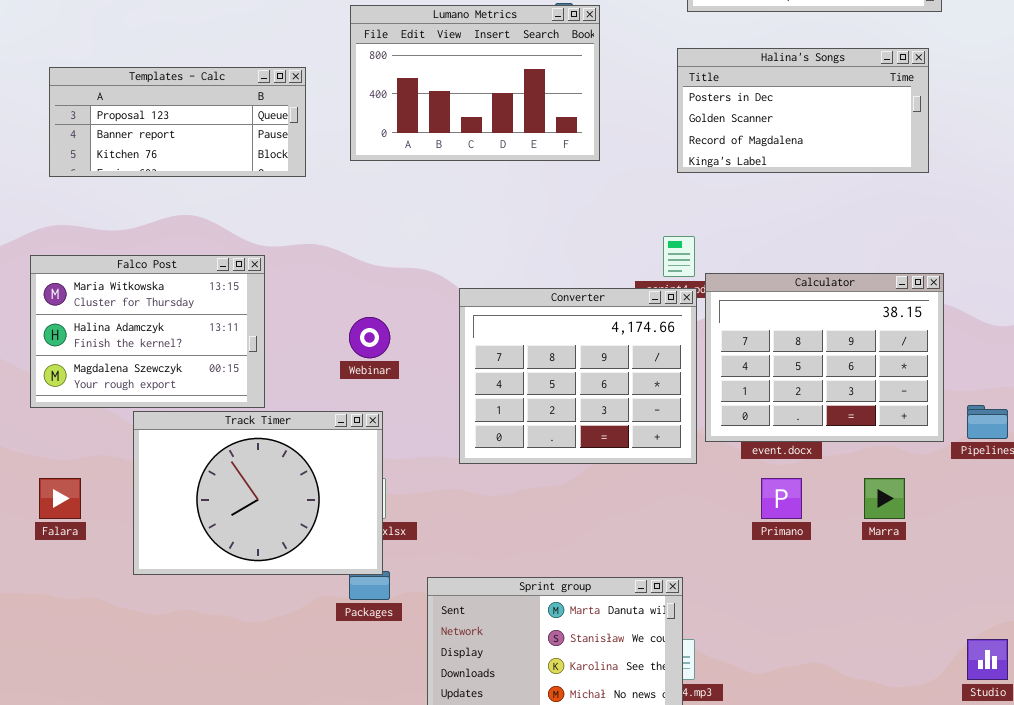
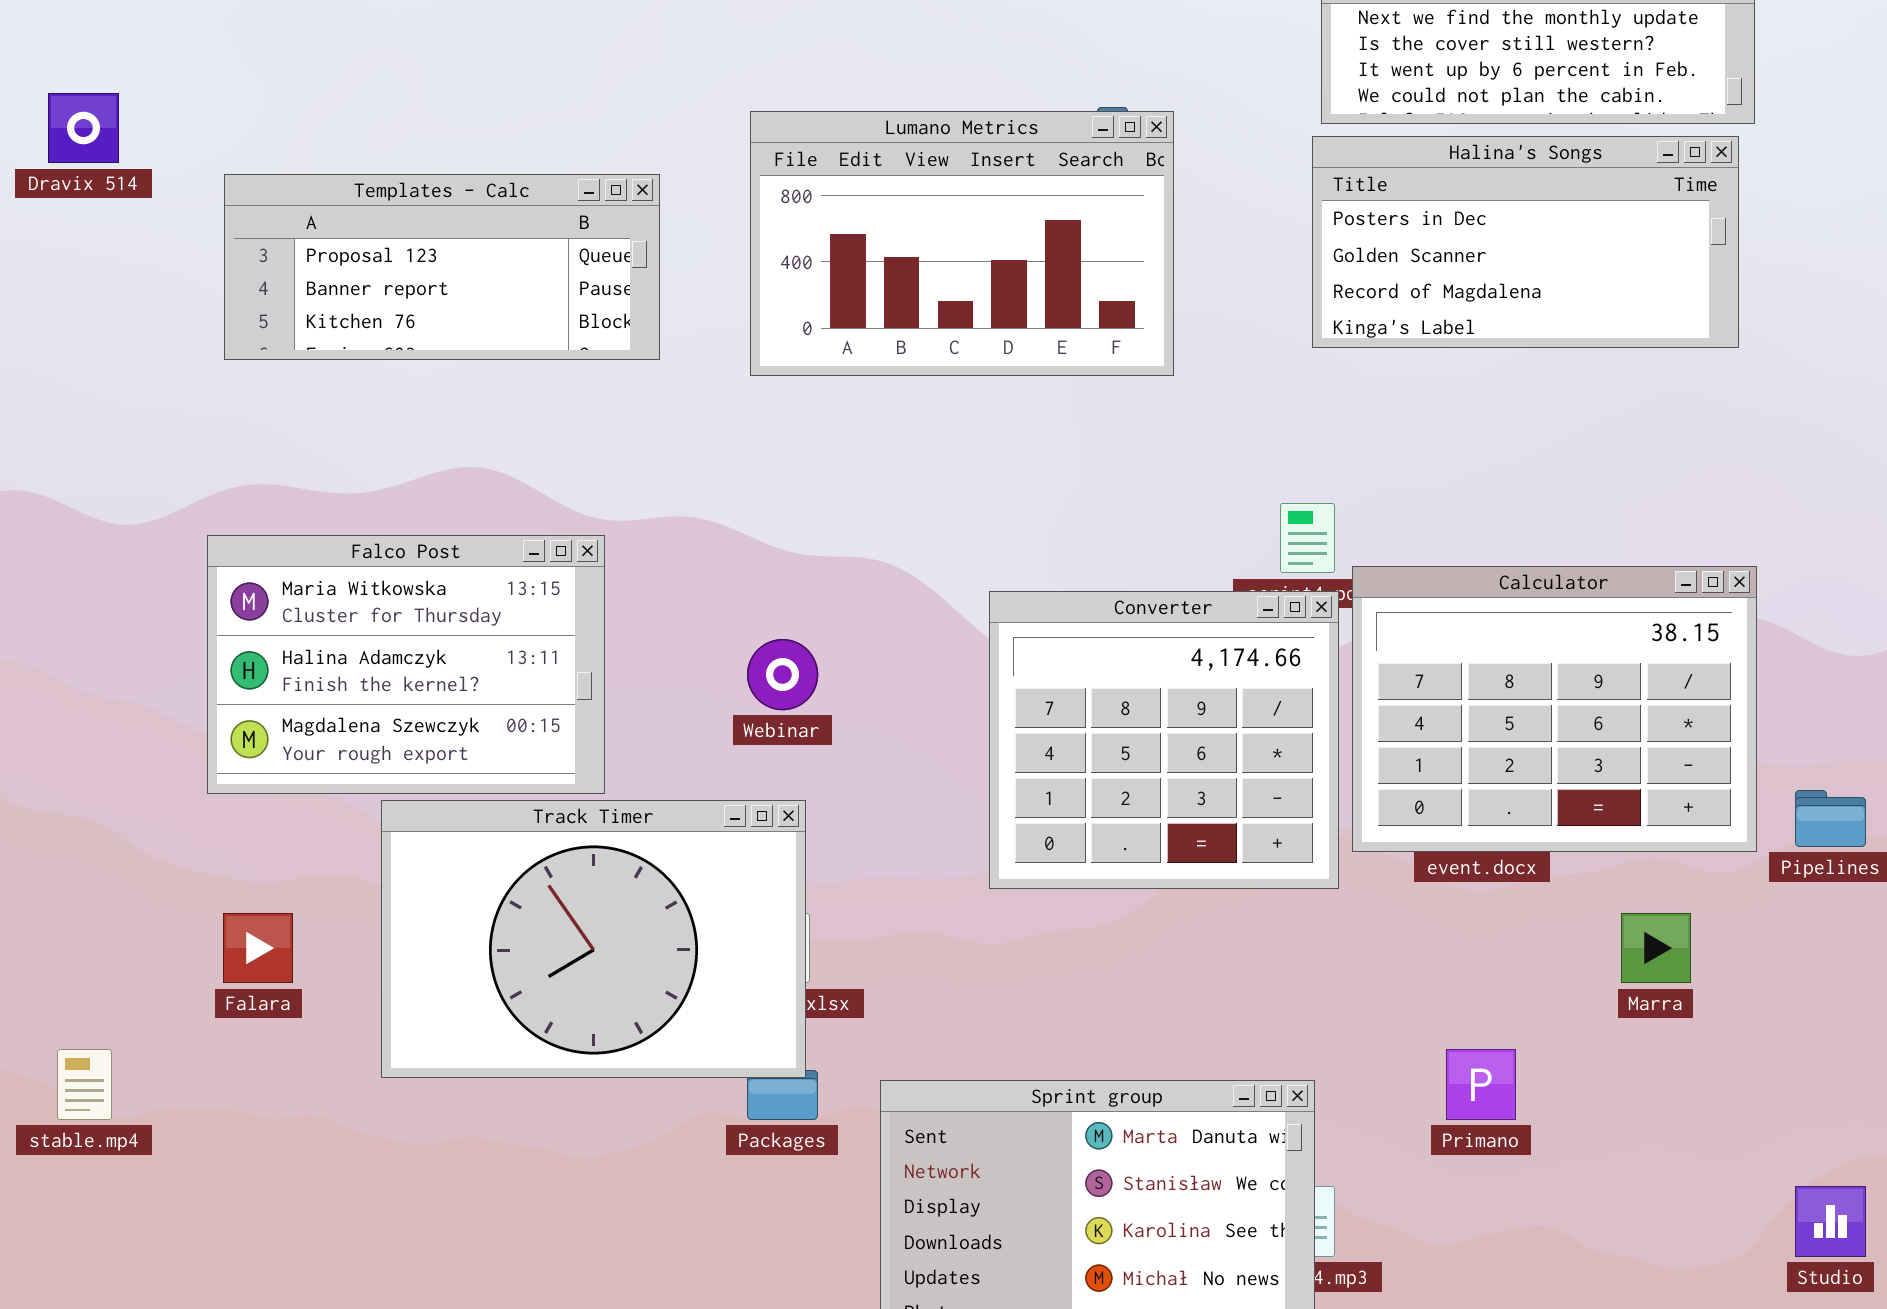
Halina's Songs: [677,48,929,173] -> [1312,136,1739,348], moved
Templates - Calc: [49,67,306,177] -> [224,174,660,360], moved
Converter: [459,288,697,464] -> [989,591,1339,889], resized
Primano: [761,478,802,519] -> [1446,1049,1516,1120], moved

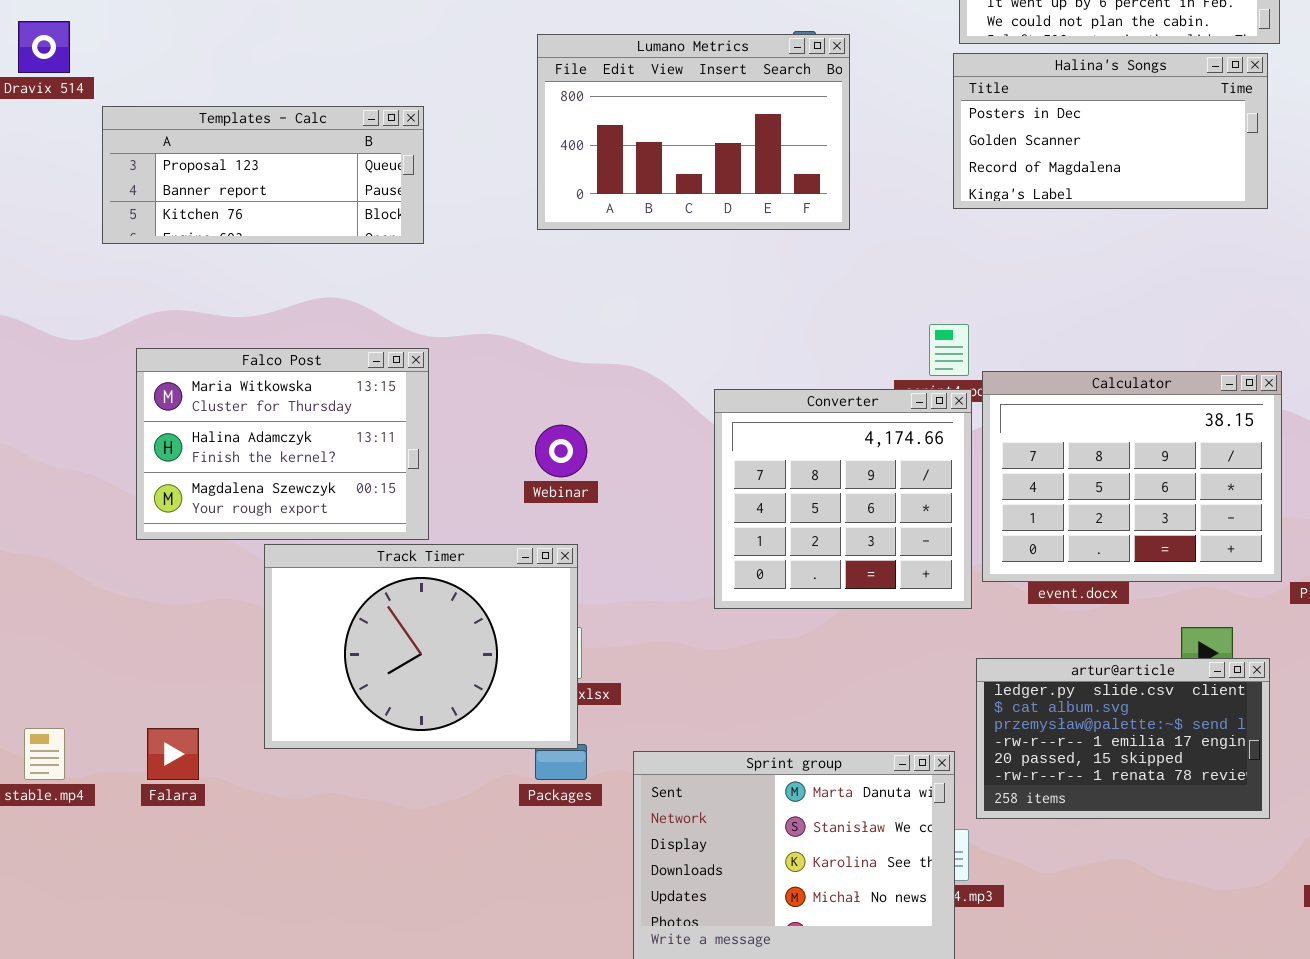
Templates - Calc: [224,174,660,360] -> [102,106,424,244], moved
Falara: [223,913,293,983] -> [147,728,199,780], moved
artur@article: none -> [976,658,1270,819], opened

